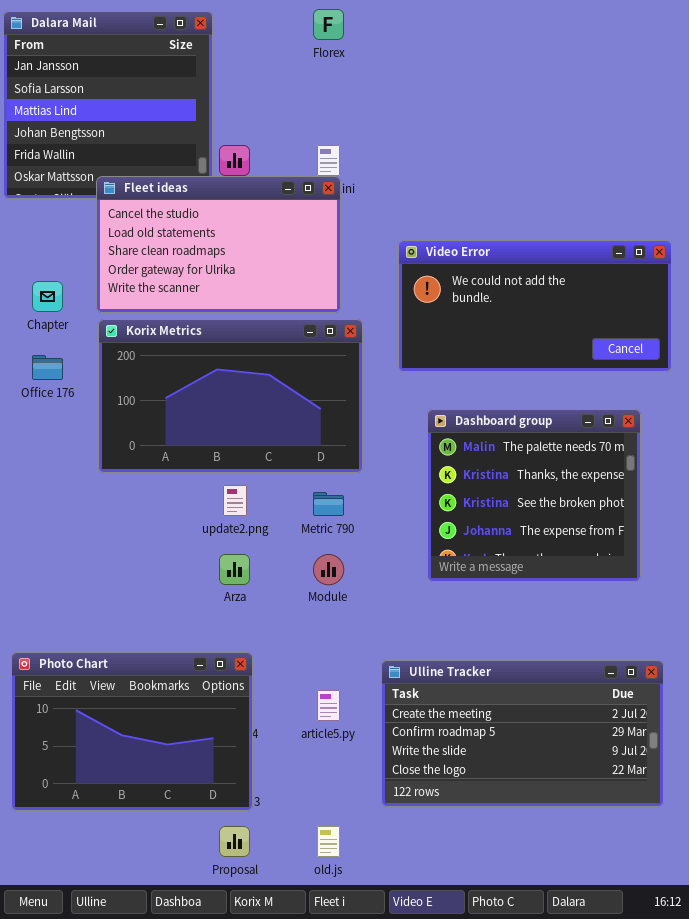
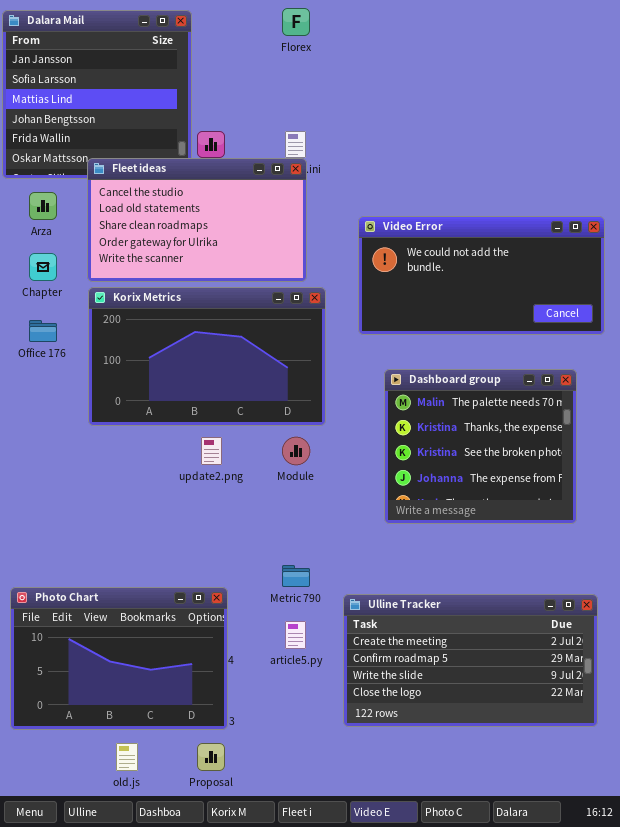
Metric 790: [313,492,344,516] -> [282,565,310,587], moved
Arza: [219,554,250,585] -> [29,192,57,220], moved
Module: [313,554,344,585] -> [282,437,310,465], moved
old.js: [317,826,340,857] -> [116,743,138,771], moved

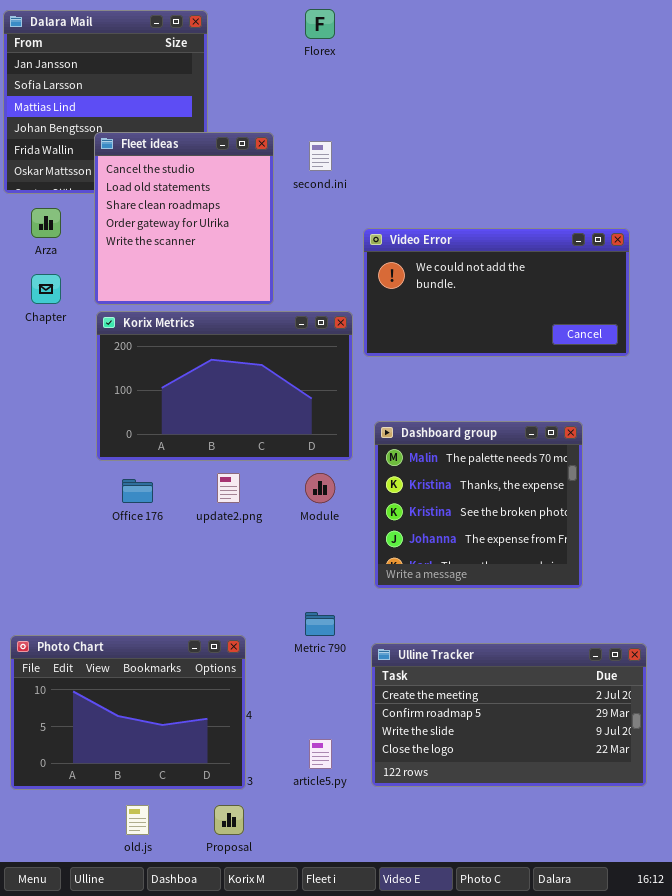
Fleet ideas: [87,158,307,282] -> [94,132,274,305], resized
Video Error: [358,216,605,335] -> [363,228,630,357], moved
Office 176: [29,320,57,342] -> [122,479,153,503], moved
Dashboard group: [384,369,577,524] -> [374,421,583,589], moved
article5.py: [285,621,306,649] -> [309,739,332,769], moved

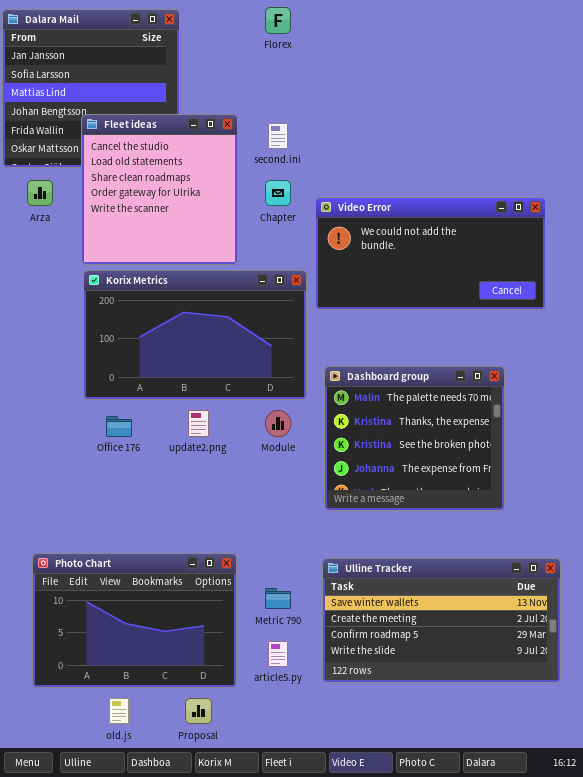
Chapter: [31,274,61,304] -> [265,180,291,206], moved
Metric 790: [305,612,335,636] -> [265,588,291,609], moved
Photo Chart: [10,635,246,790] -> [32,553,237,688], moved
Ulline Tracker: [371,643,647,787] -> [322,558,561,683], scrolled up 1 row

